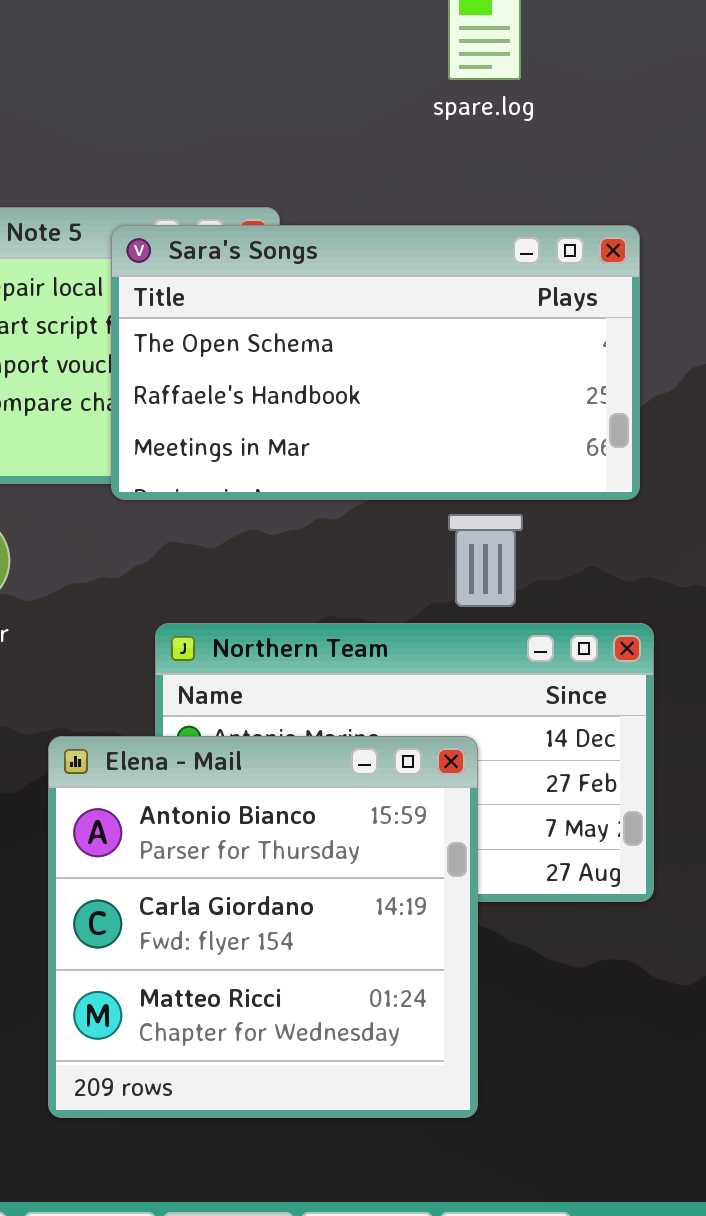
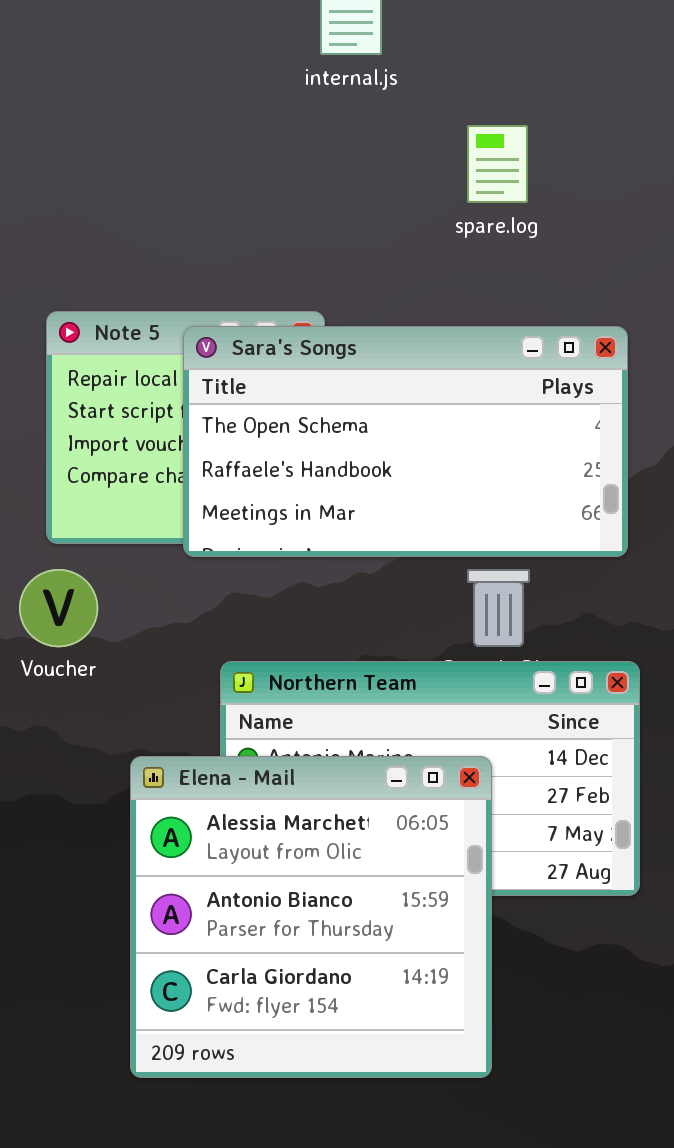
Elena - Mail: [48,736,478,1118] -> [130,756,492,1078], scrolled up 1 row

